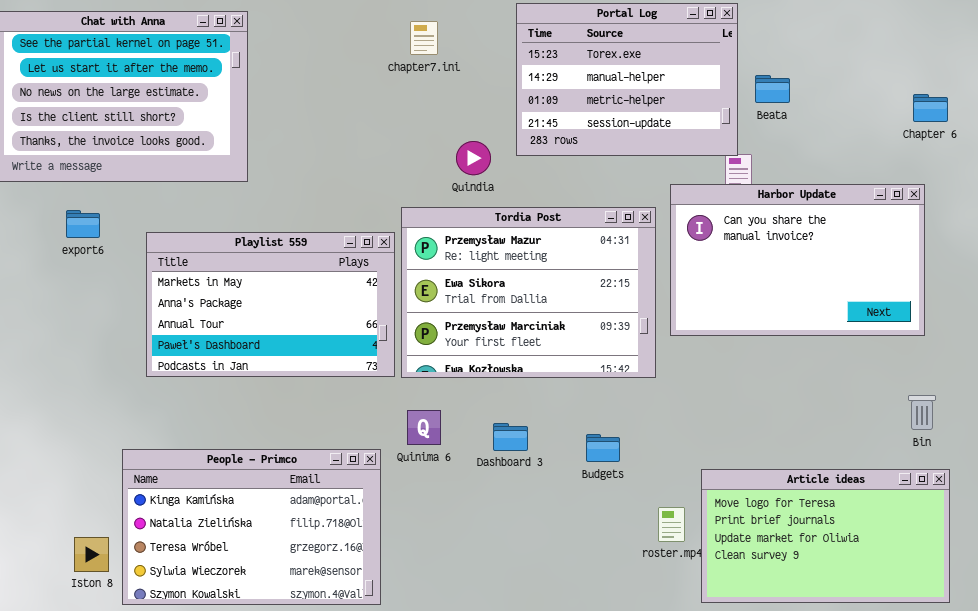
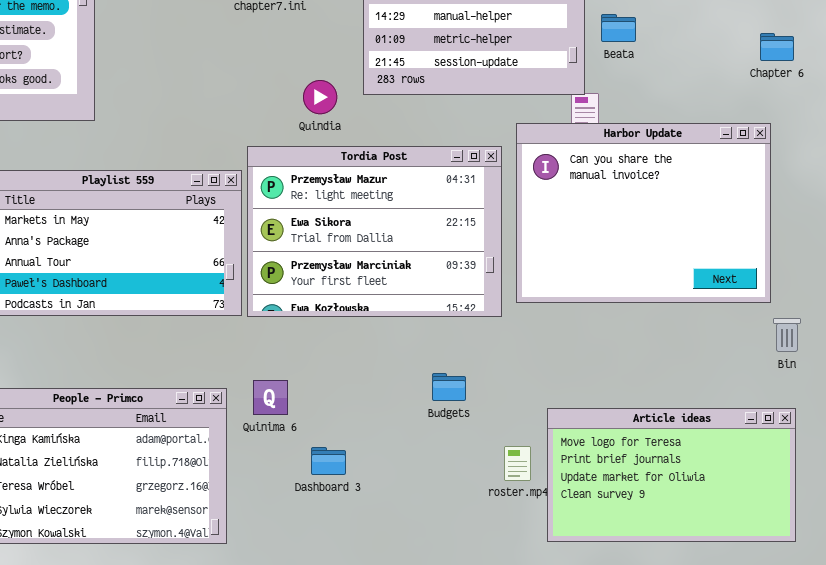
Harbor Update: [670,184,925,336] -> [516,123,771,303], resized
Bin: [908,395,936,430] -> [773,318,801,352], moved
Quinima 6: [407,410,441,445] -> [253,380,288,415], moved
Dashboard 3: [493,423,528,451] -> [311,447,346,475], moved

